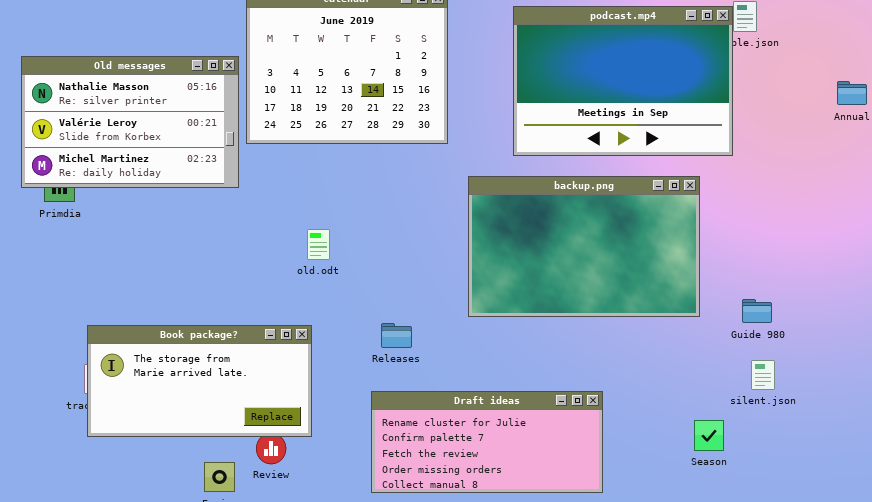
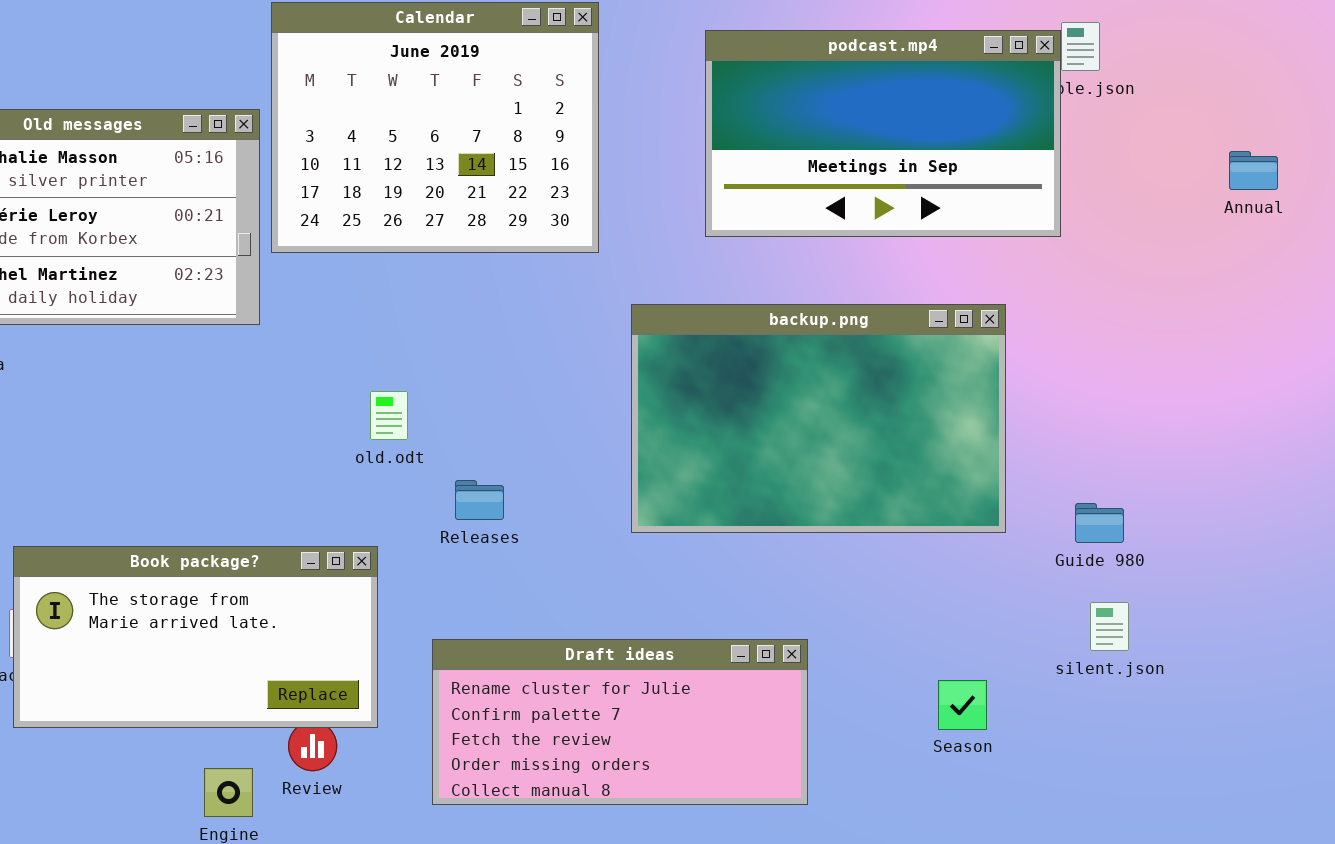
podcast.mp4: [513,6,733,156] -> [705,30,1061,237], resized
Releases: [381,323,412,348] -> [455,480,504,520], moved
Draft ideas: [371,391,603,493] -> [432,639,808,805], moved
Season: [694,420,724,451] -> [938,680,987,730], moved

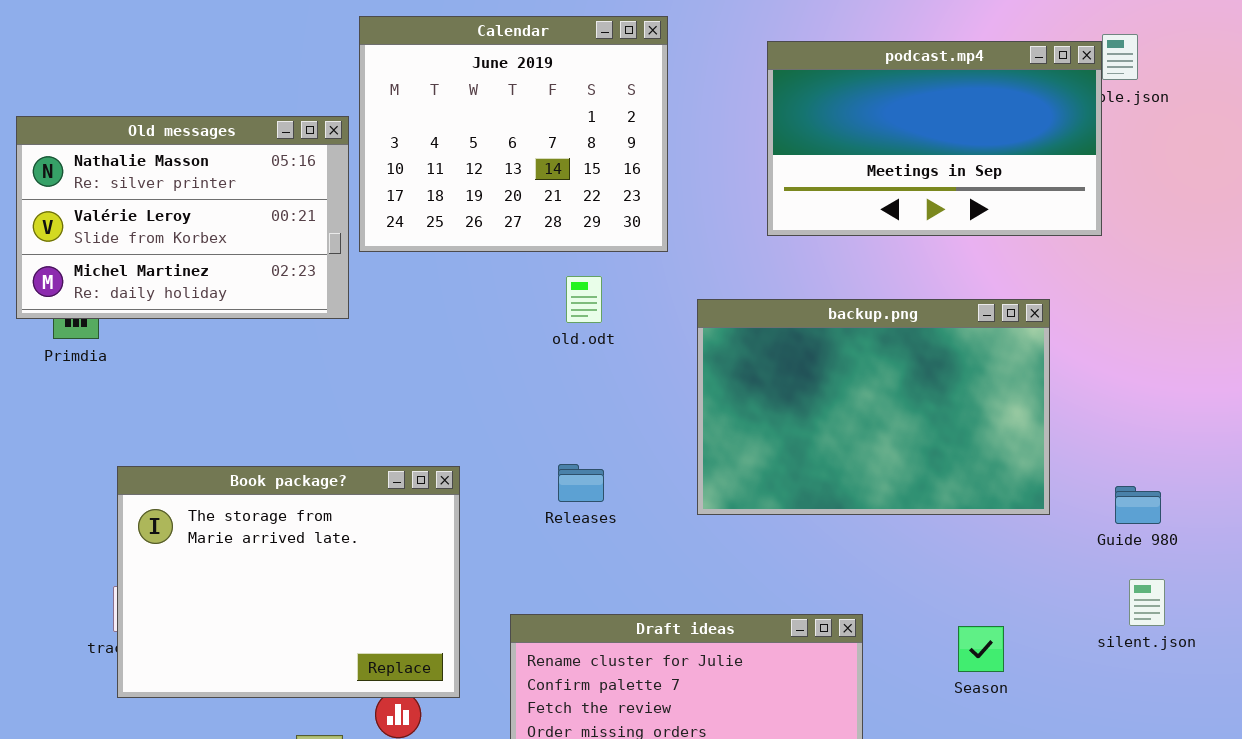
old.odt: [370,391,408,440] -> [566,276,602,323], moved
Releases: [455,480,504,520] -> [558,464,604,502], moved
Book package?: [13,546,378,728] -> [117,466,460,698], resized
Season: [938,680,987,730] -> [958,626,1004,672], moved

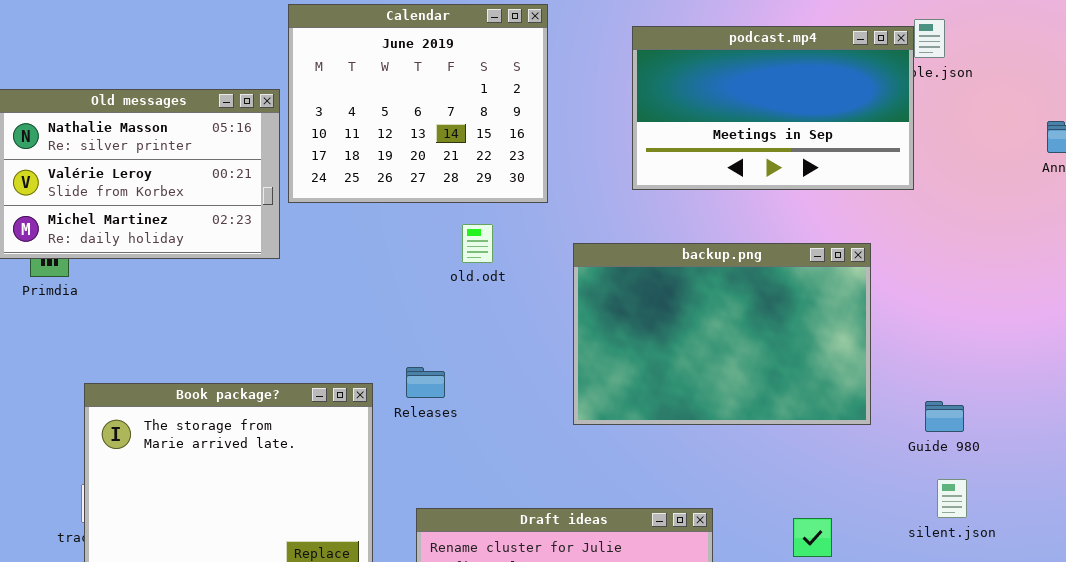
Releases: [558,464,604,502] -> [406,367,445,398], moved

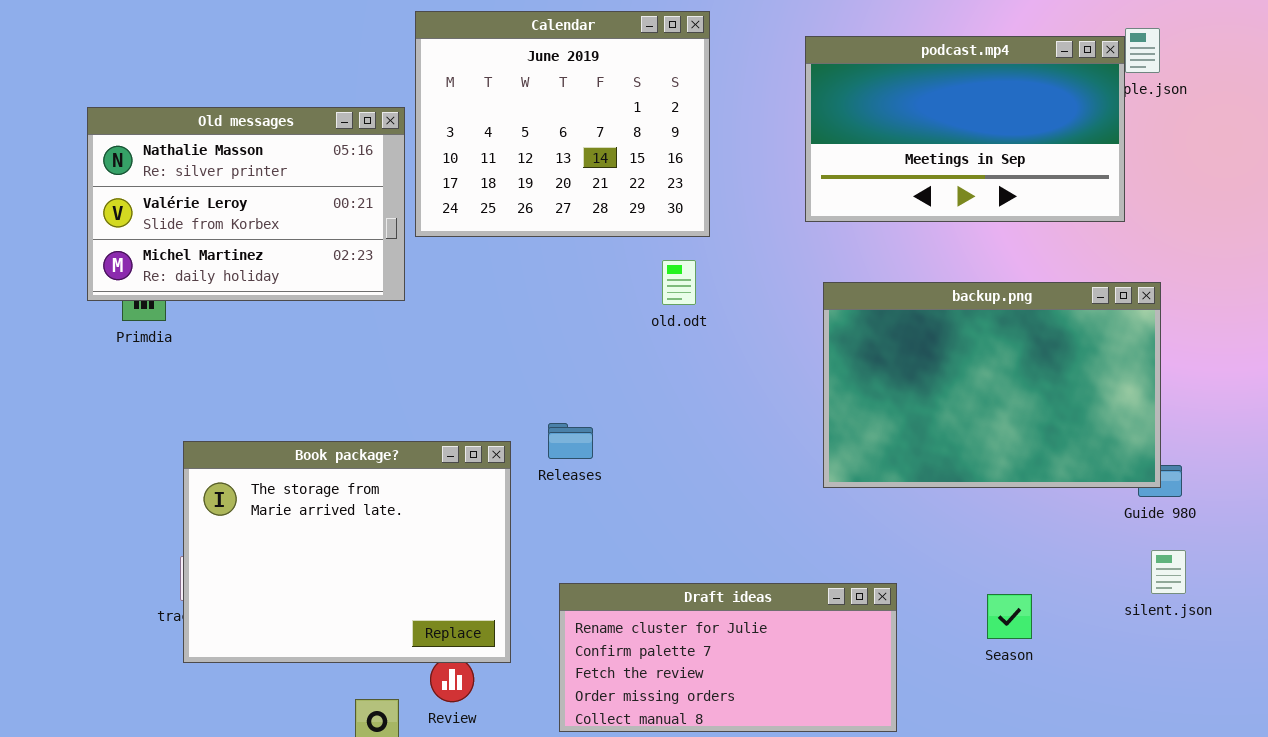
old.odt: [462,224,493,263] -> [662,260,696,305], moved
backup.png: [573,243,871,425] -> [823,282,1161,488], moved

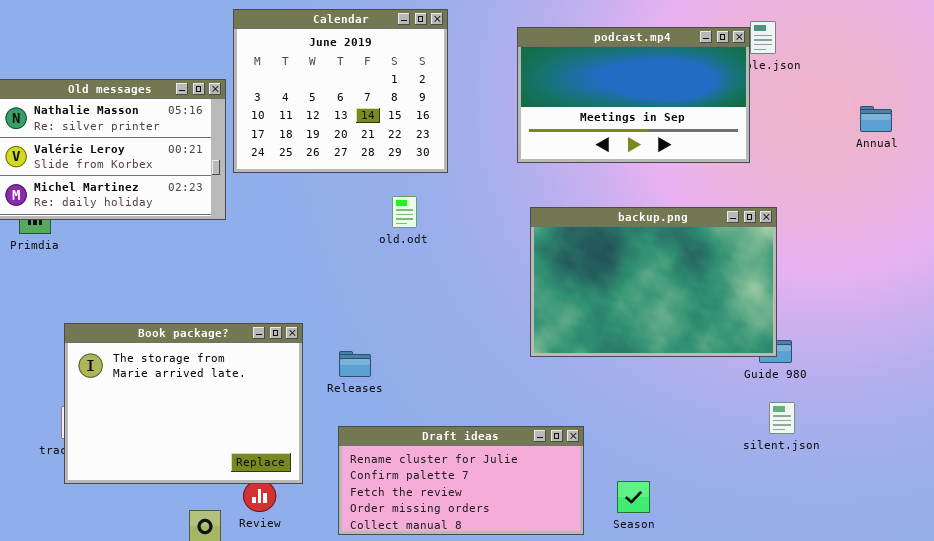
old.odt: [662,260,696,305] -> [392,196,417,228], moved
Releases: [548,423,593,459] -> [339,351,371,377], moved
Season: [987,594,1032,639] -> [617,481,650,513], moved

